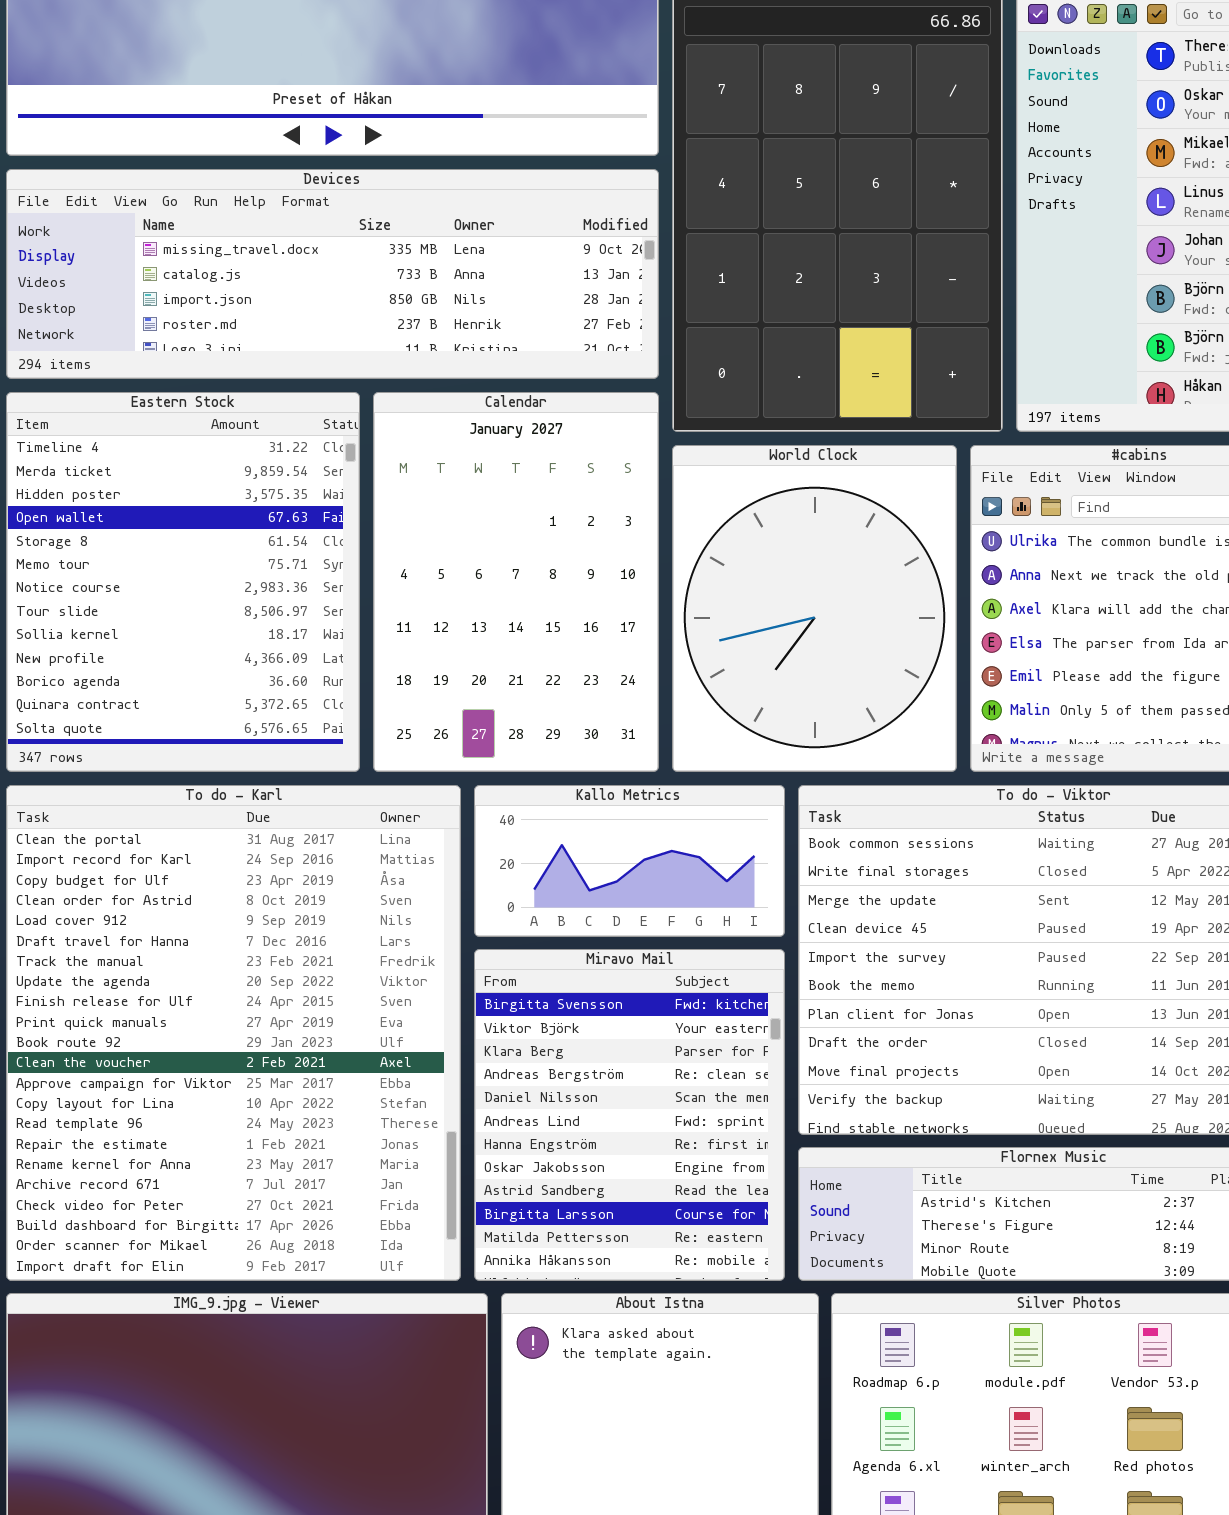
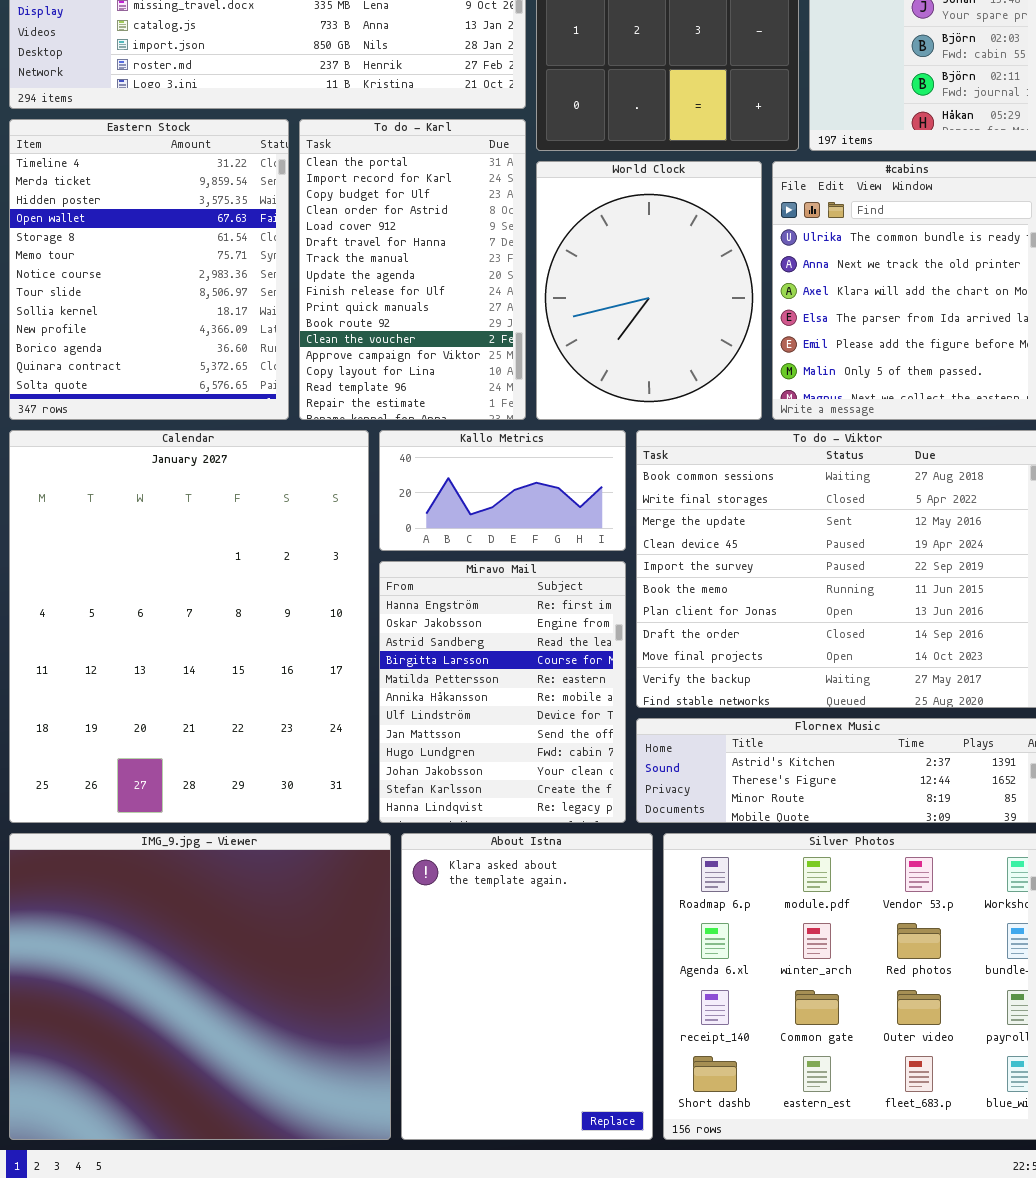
Calendar: [373,392,659,772] -> [9,430,369,823], moved, resized
To do - Karl: [6,785,461,1281] -> [299,119,526,420], moved, resized
Miravo Mail: [474,949,785,1281] -> [379,561,626,823], scrolled down 6 rows

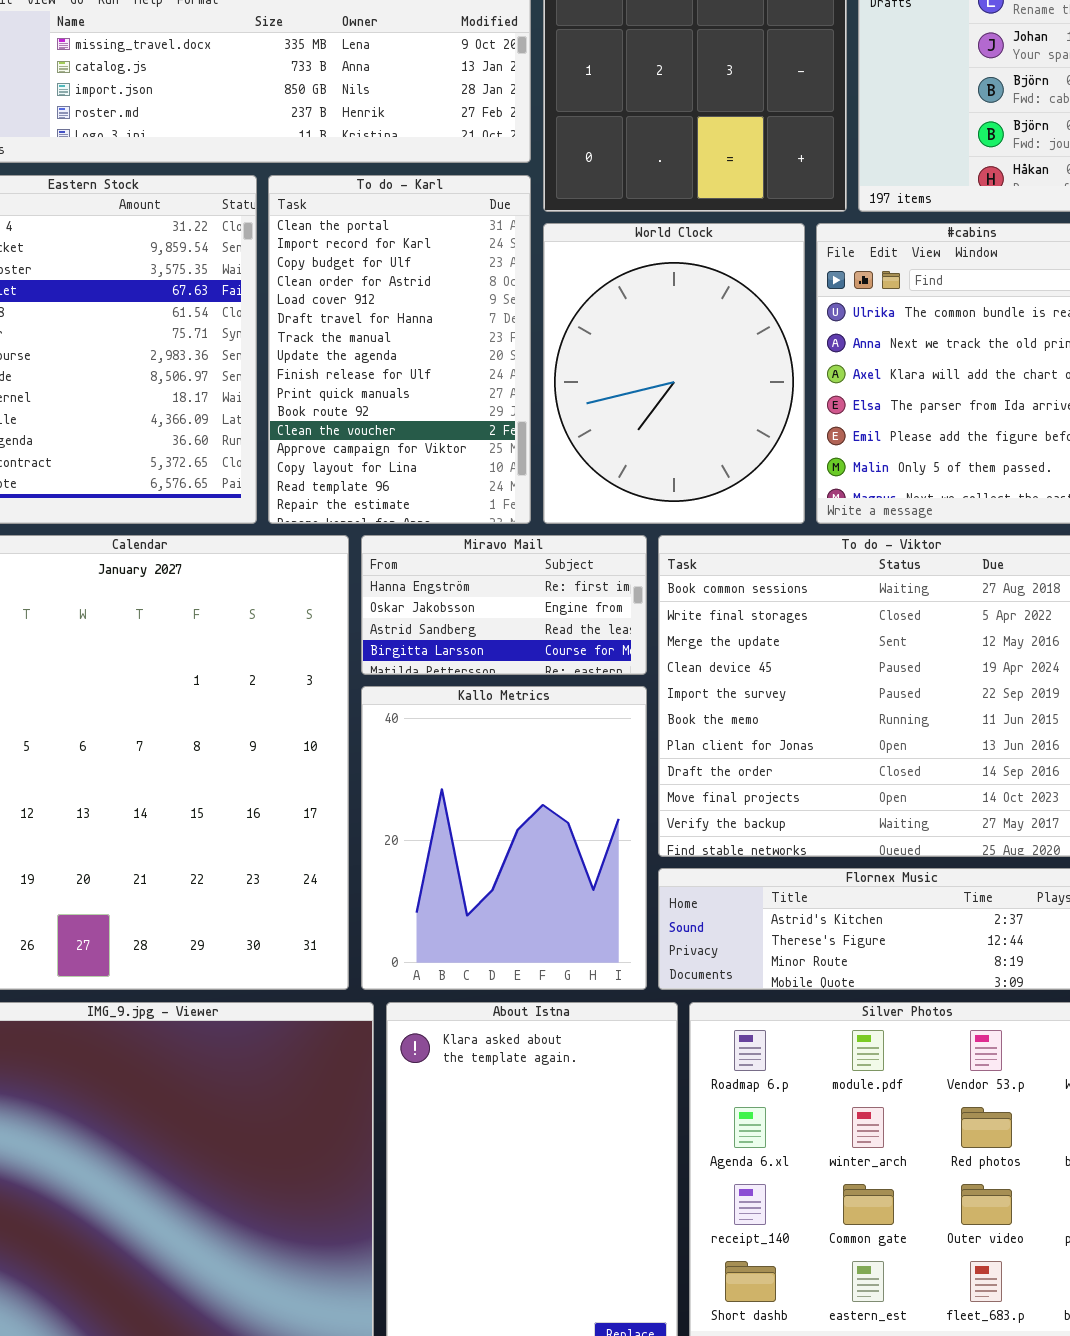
Kallo Metrics: [379,430,626,551] -> [361,686,647,990], moved, resized
Miravo Mail: [379,561,626,823] -> [361,535,647,675], moved, resized

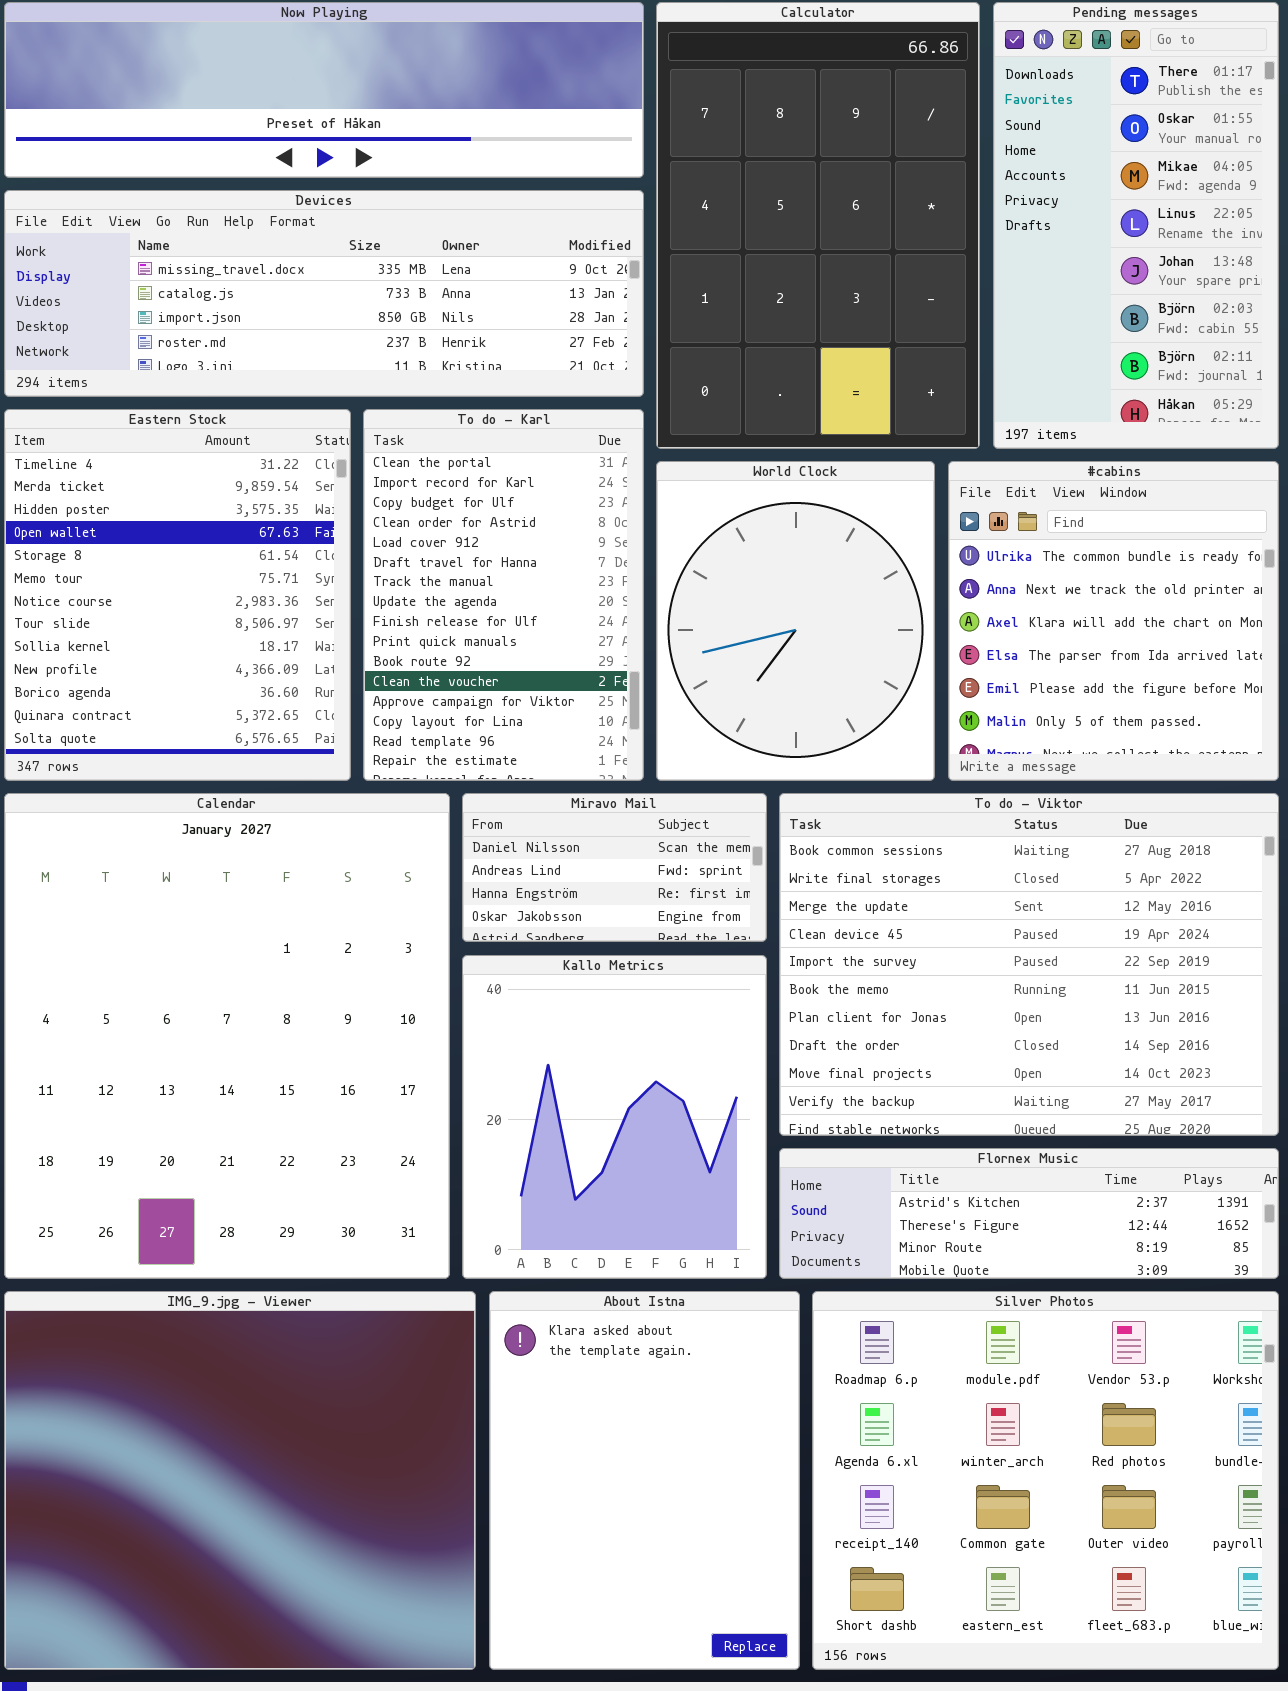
Miravo Mail: [361,535,647,675] -> [462,793,767,942], scrolled up 2 rows

